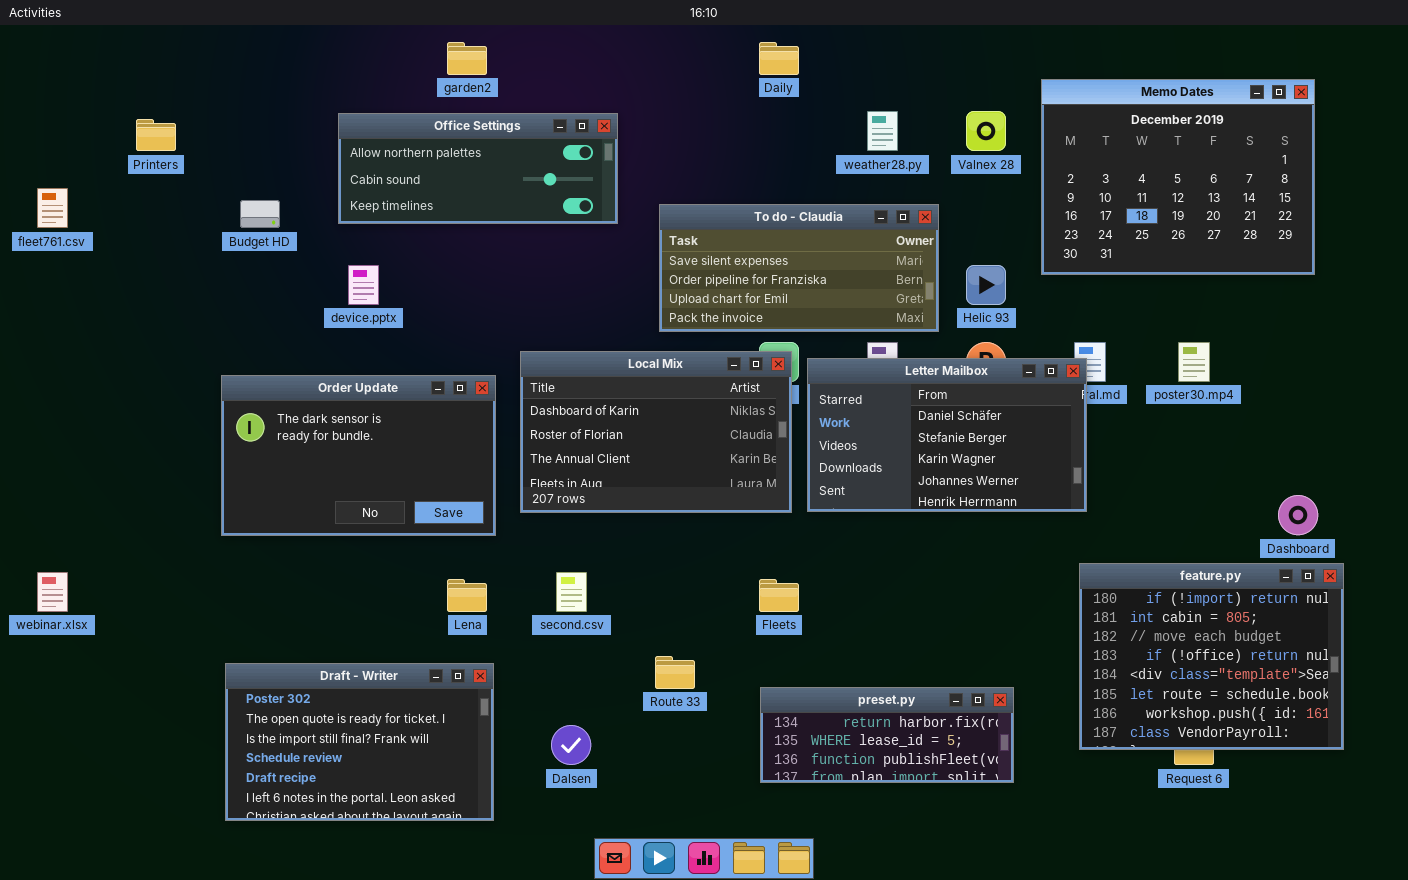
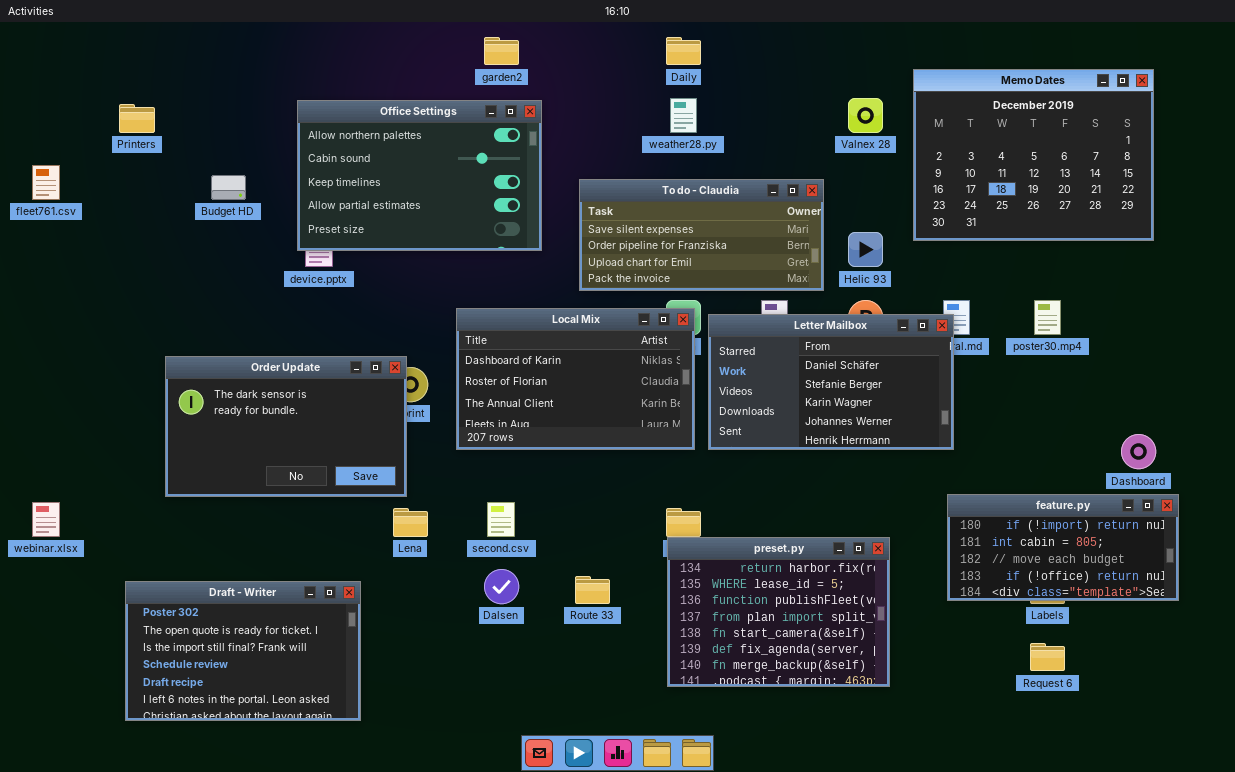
garden2: [447,42,487,75] -> [484,37,519,65], moved
weather28.py: [867,111,898,151] -> [670,98,697,133], moved
Office Settings: [338,113,618,224] -> [297,100,542,251], resized
Order Update: [221,375,496,536] -> [165,356,407,497], moved
feature.py: [1079,563,1344,750] -> [947,494,1179,601], resized
Draft - Writer: [225,663,494,821] -> [125,581,361,721], moved
preset.py: [760,687,1014,783] -> [667,537,890,687], resized
Dalsen: [551,725,591,765] -> [484,569,519,604], moved

